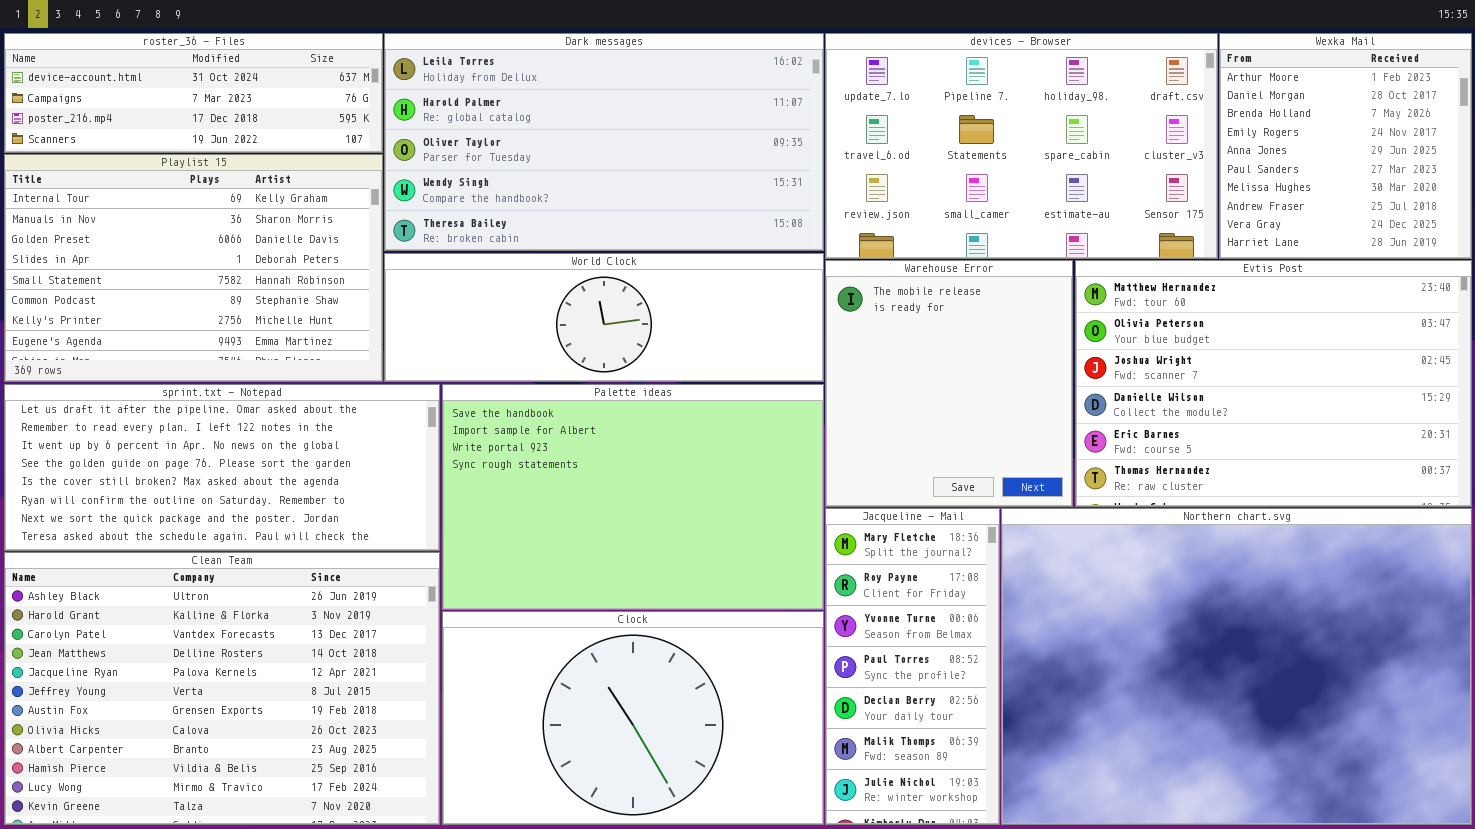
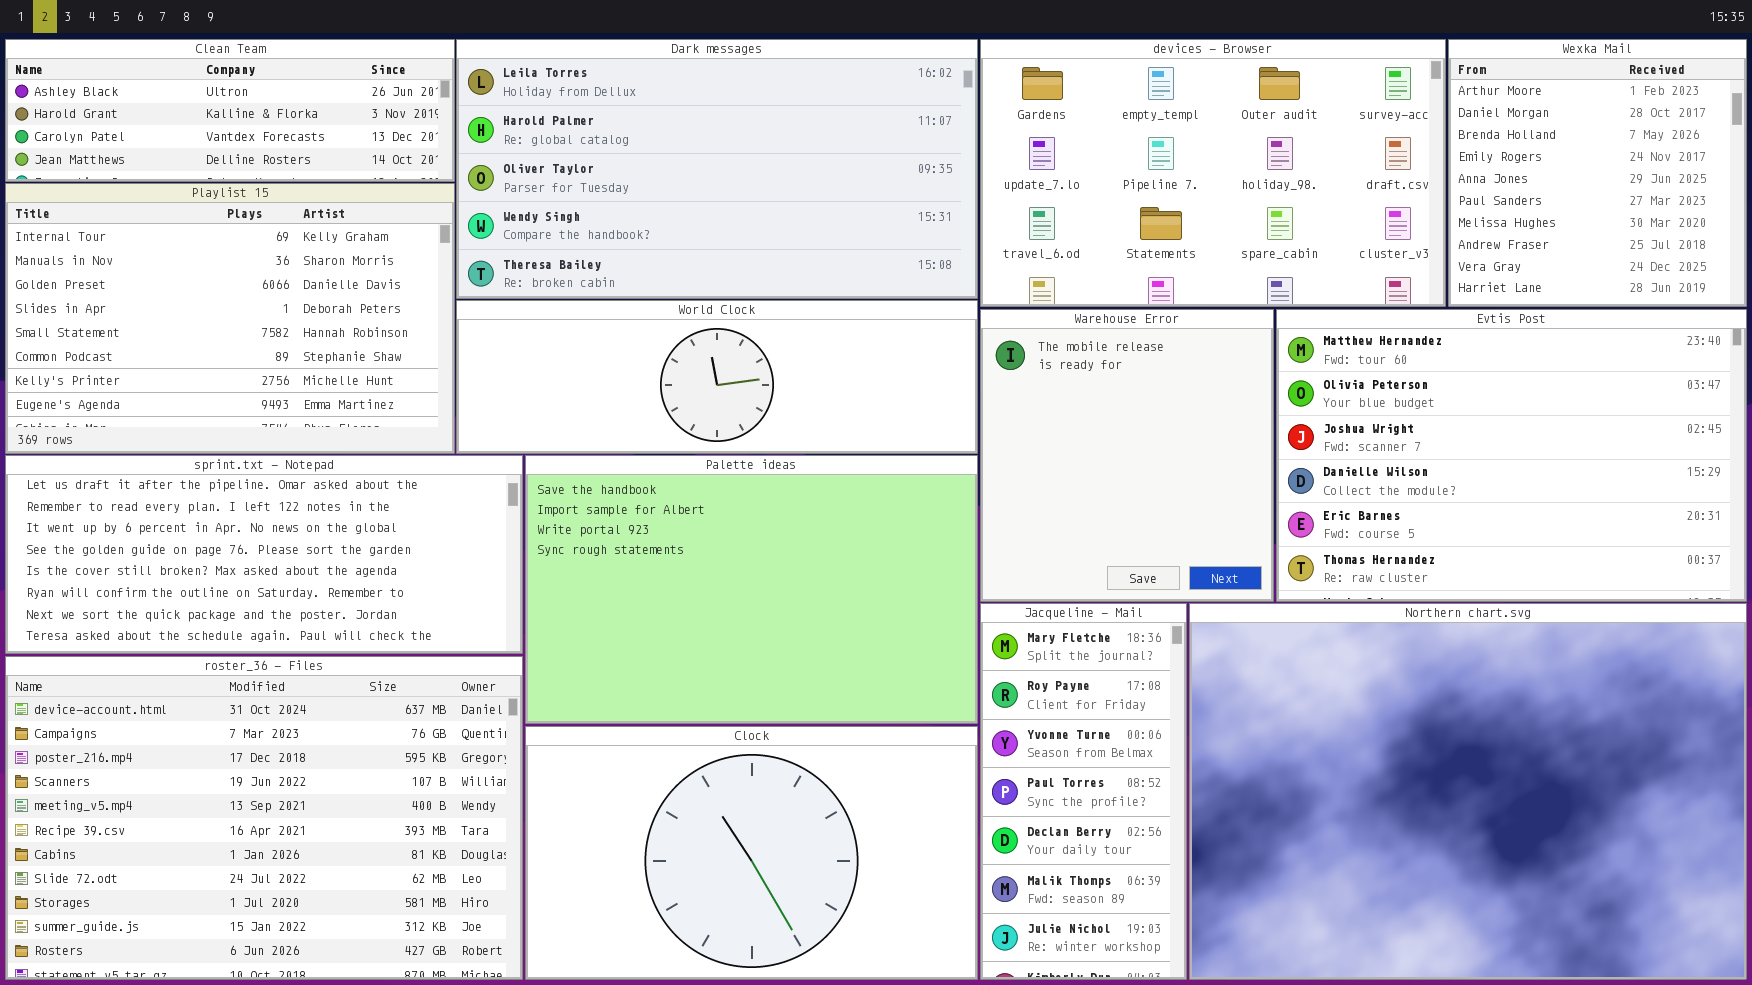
roster_36 - Files: [4,33,383,153] -> [5,656,523,980], moved, resized
devices - Browser: [825,33,1218,259] -> [980,39,1446,307], scrolled up 1 row
Clean Team: [4,552,440,825] -> [5,39,455,182], moved, resized

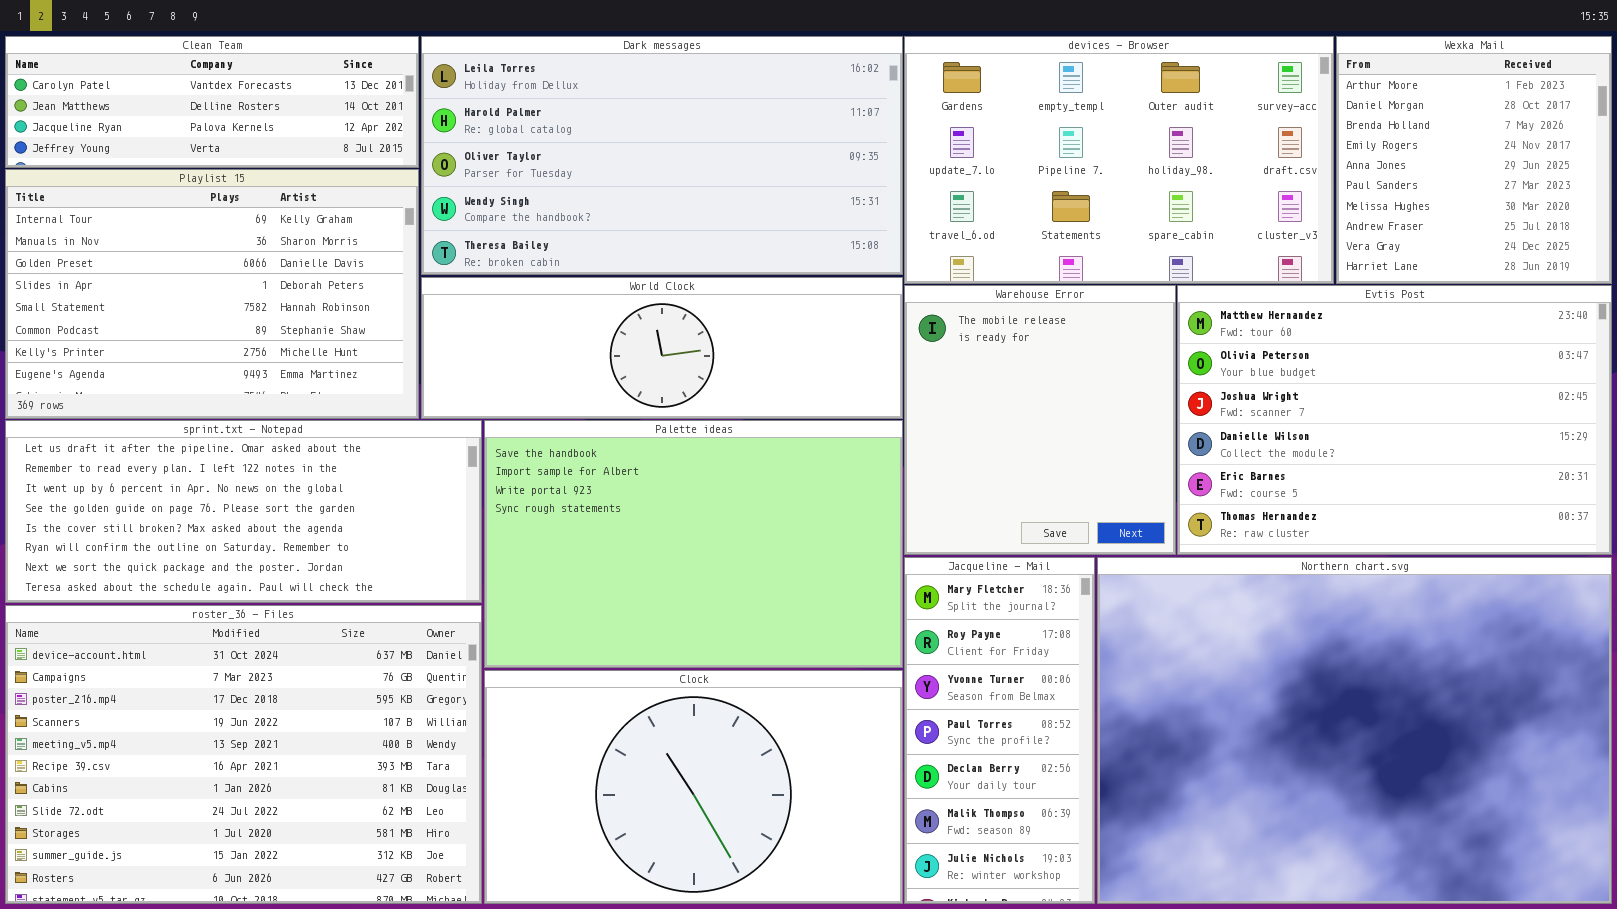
Clean Team: [5,39,455,182] -> [5,36,419,168], scrolled down 2 rows

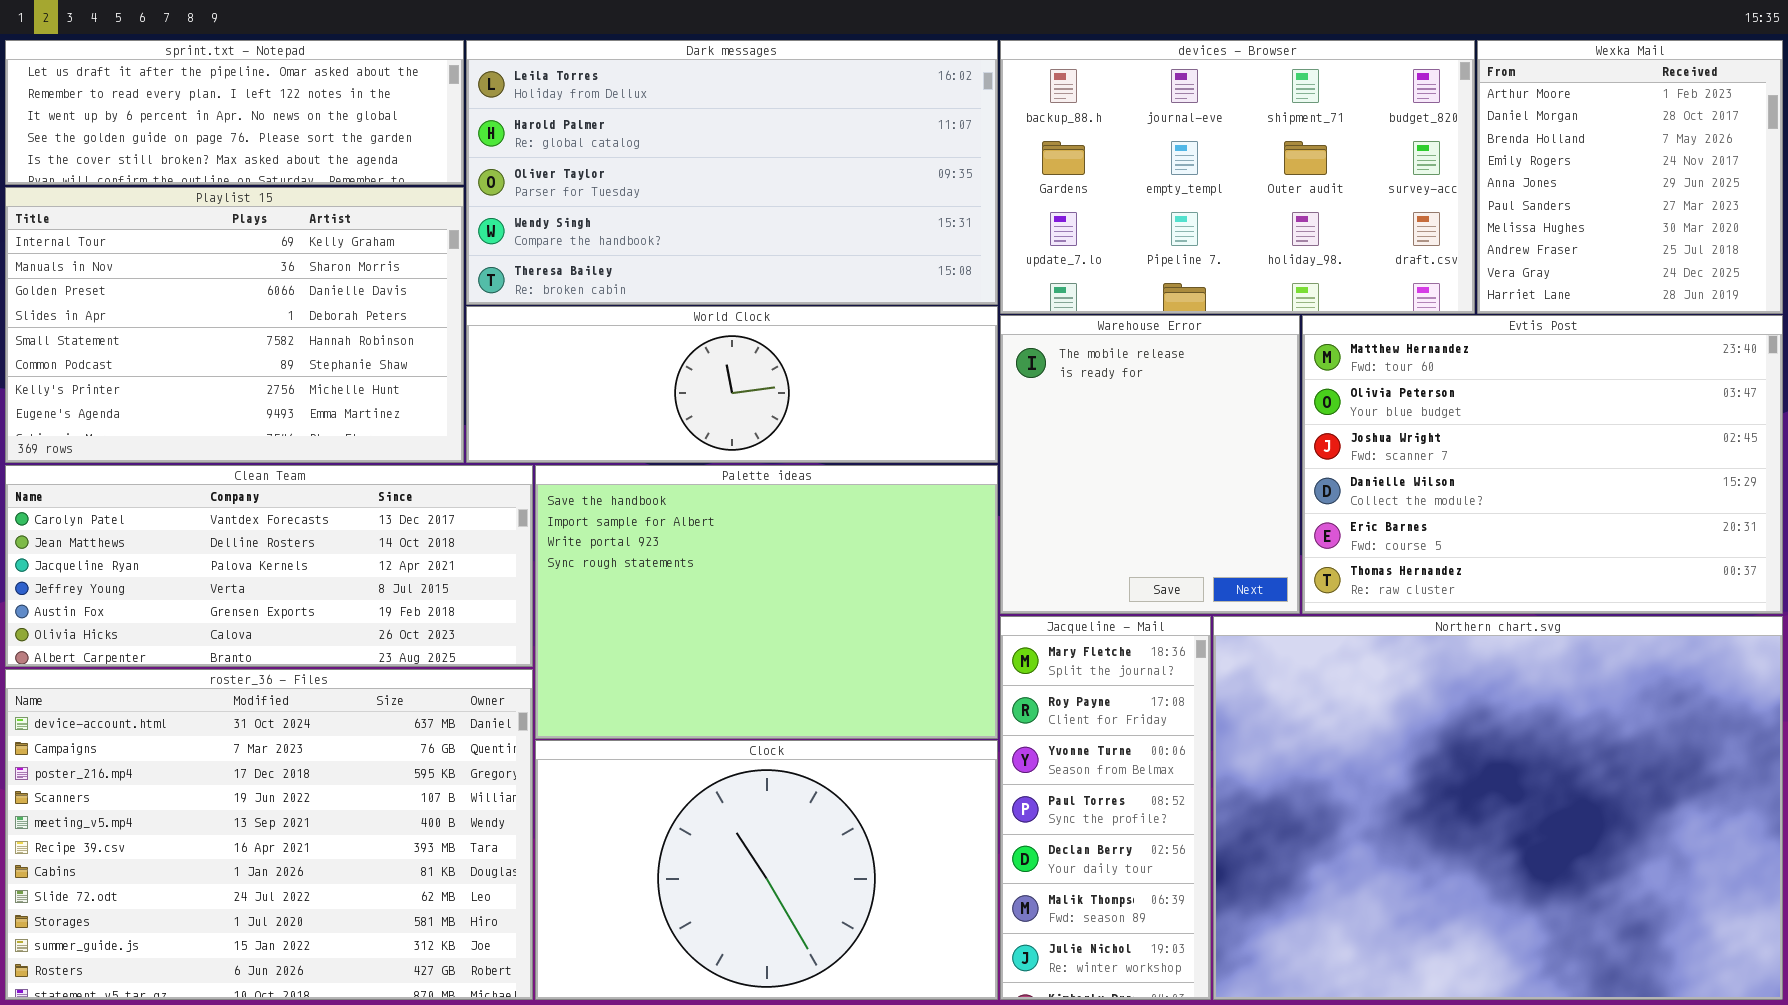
Clean Team: [5,36,419,168] -> [5,465,533,667], moved, resized
devices - Browser: [904,36,1334,284] -> [1000,40,1475,314], scrolled up 1 row
sprint.txt - Notepad: [5,420,482,603] -> [5,40,464,185], moved, resized

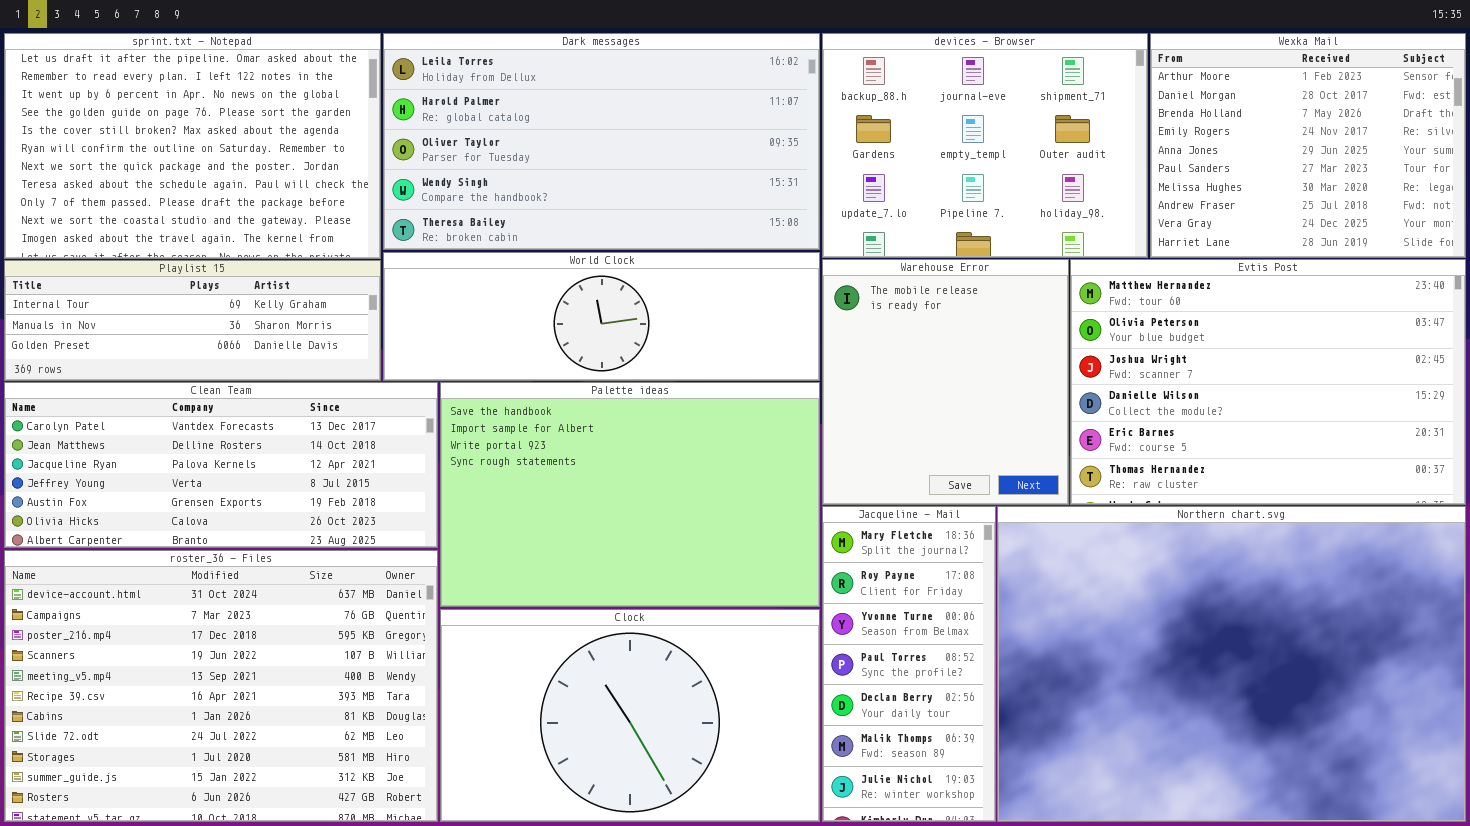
sprint.txt - Notepad: [5,40,464,185] -> [4,33,381,259], resized
devices - Browser: [1000,40,1475,314] -> [822,33,1148,258], resized
Wexka Mail: [1477,40,1783,314] -> [1150,33,1466,258], resized
Playlist 15: [5,187,464,463] -> [4,260,381,381], resized

